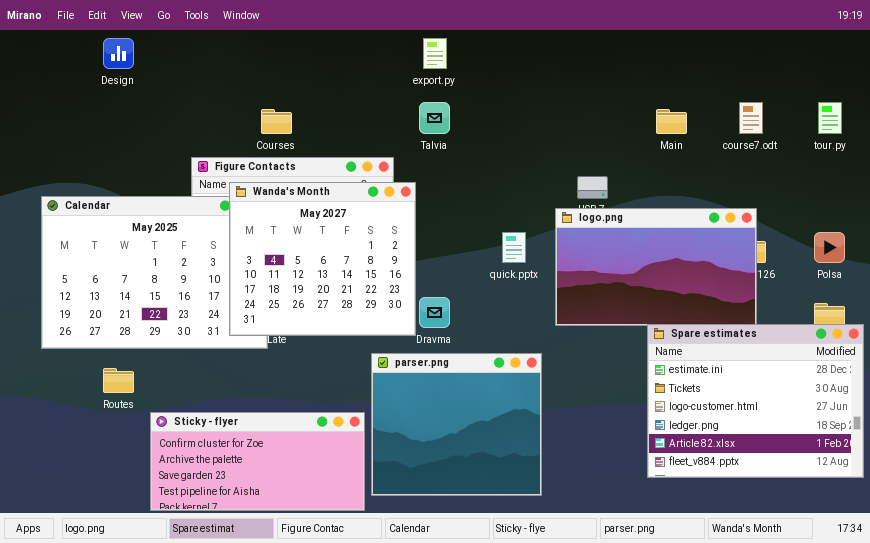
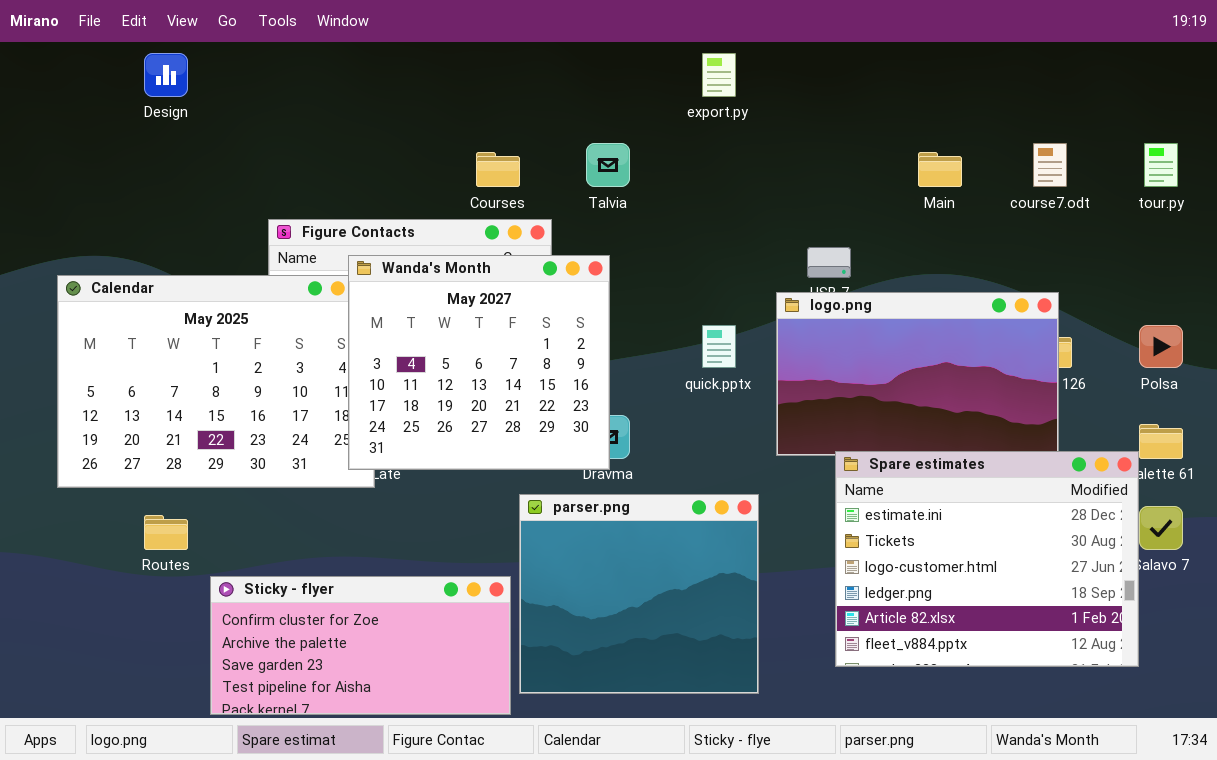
export.py: [423,38,447,69] -> [702,53,736,97], moved
Courses: [261,109,292,134] -> [476,152,520,187], moved
Wanda's Month: [229,182,416,336] -> [348,255,610,470], moved
Spare estimates: [647,324,864,478] -> [835,451,1139,667], moved

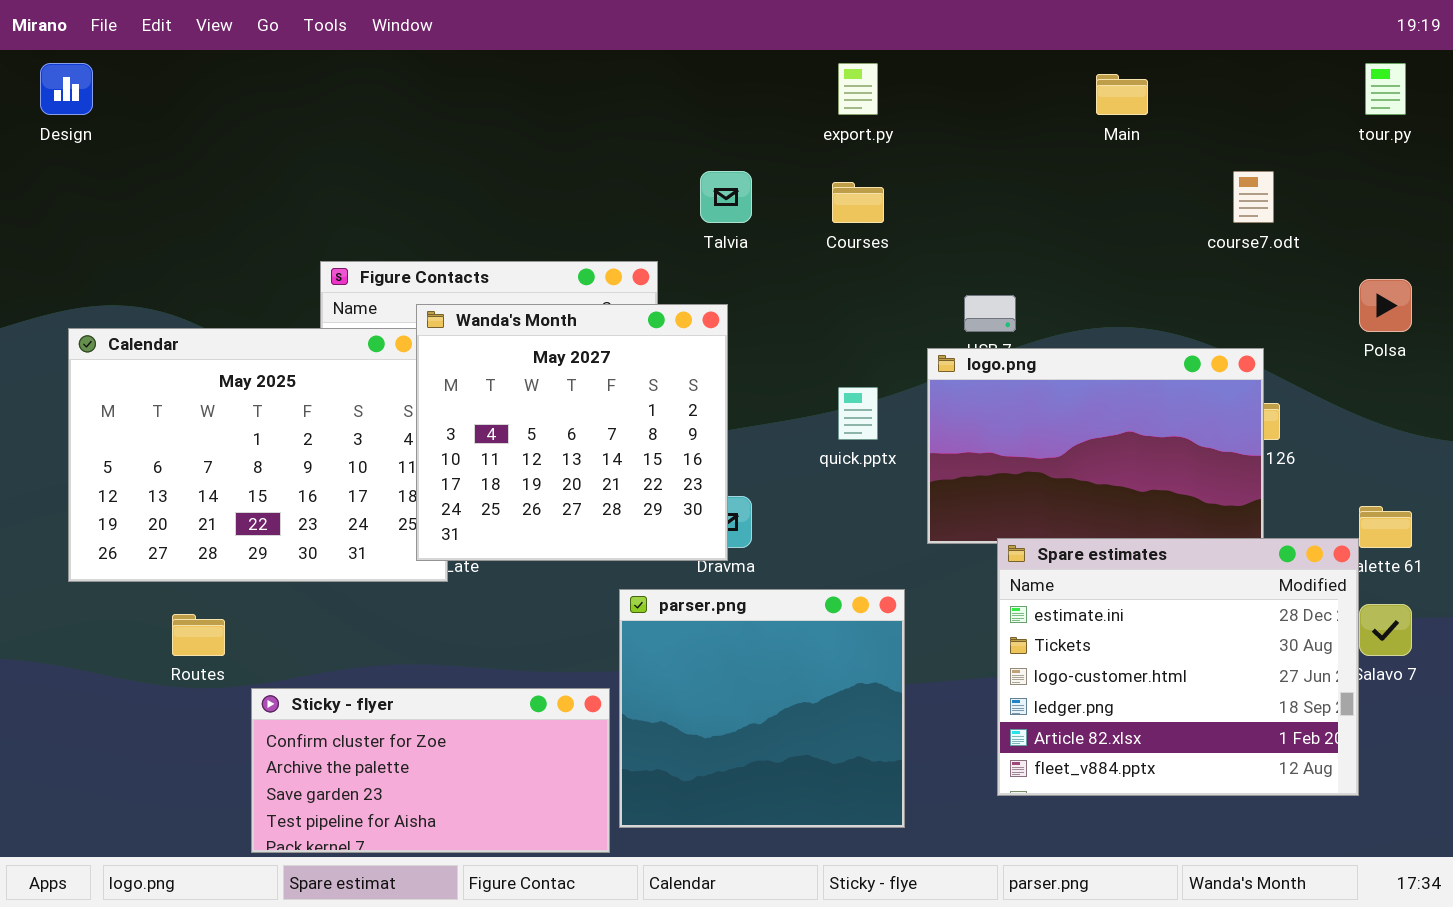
Design: [144,53,188,97] -> [40,63,93,115], moved
tour.py: [1144,143,1178,187] -> [1365,63,1406,115], moved
Courses: [476,152,520,187] -> [832,182,884,223], moved
Main: [918,152,962,187] -> [1096,74,1148,115], moved
Polsa: [1139,325,1183,368] -> [1359,279,1412,332], moved

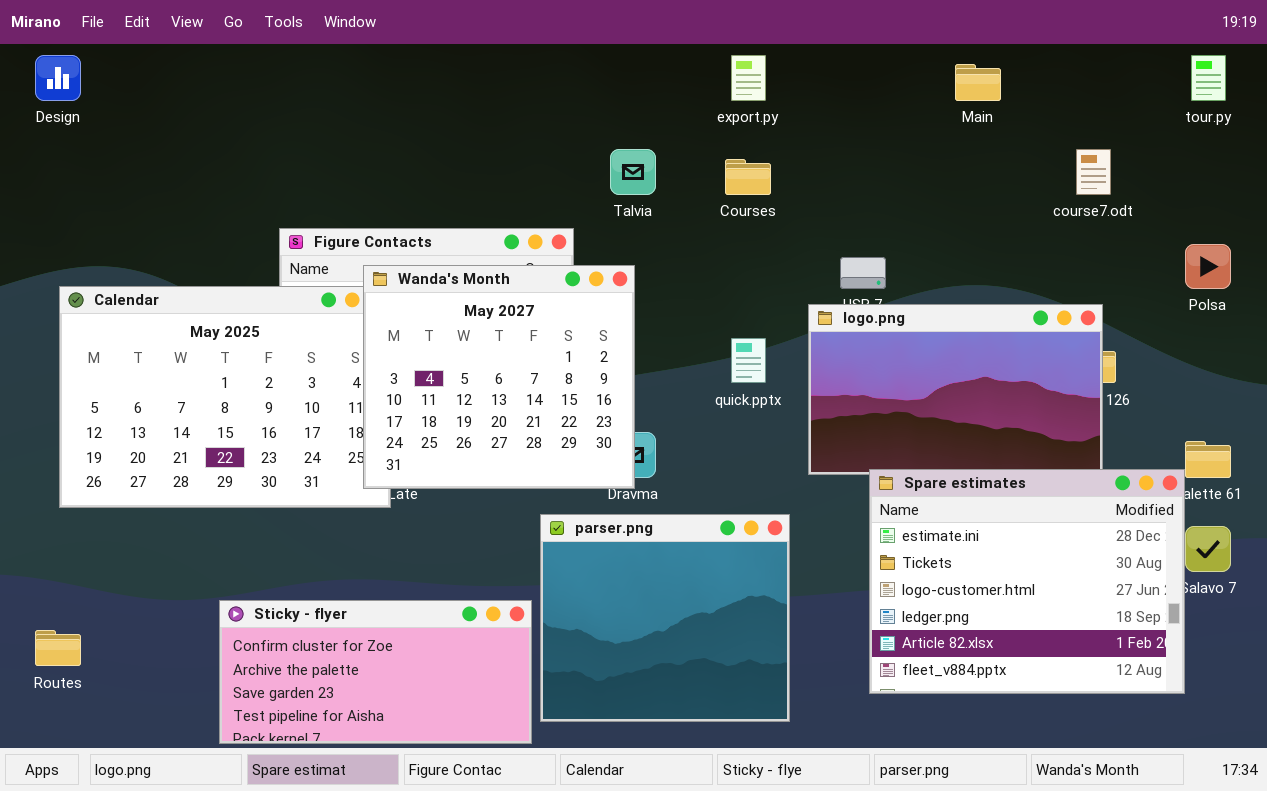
Routes: [172,614,225,656] -> [35,630,81,666], moved

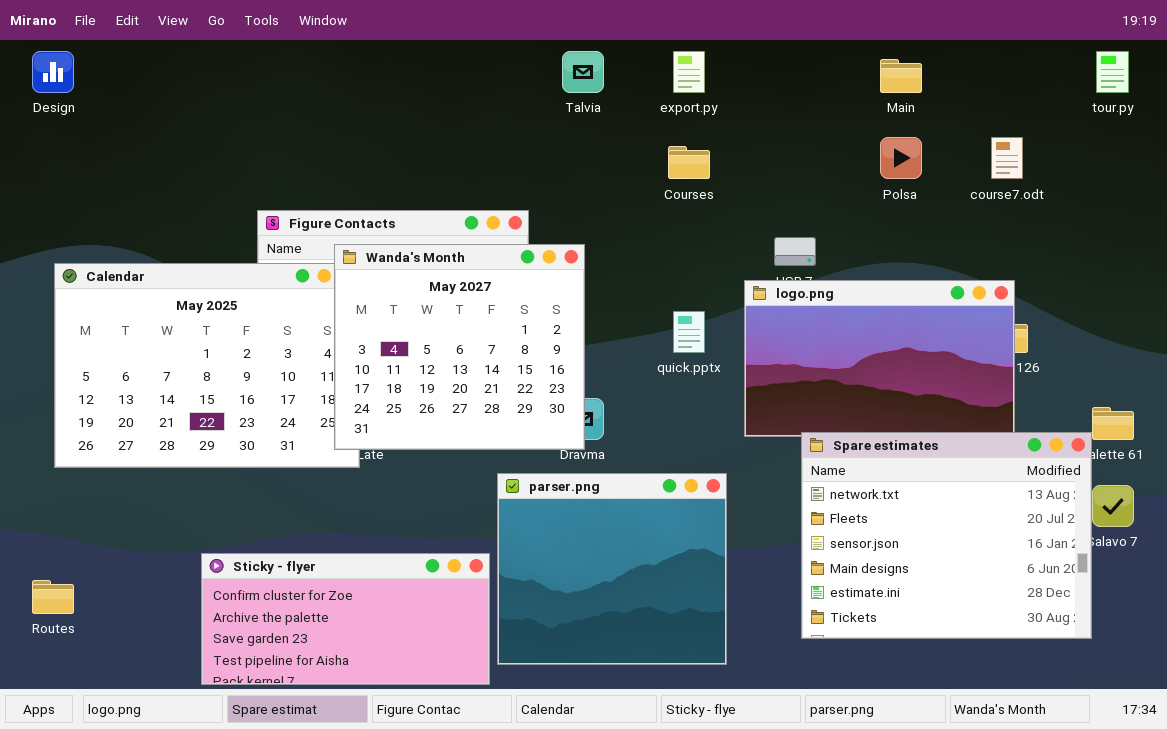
Talvia: [610,149,656,195] -> [562,51,604,93], moved
Polsa: [1185,244,1231,289] -> [880,137,922,179], moved
Spare estimates: [869,469,1185,694] -> [801,432,1092,639], scrolled up 4 rows

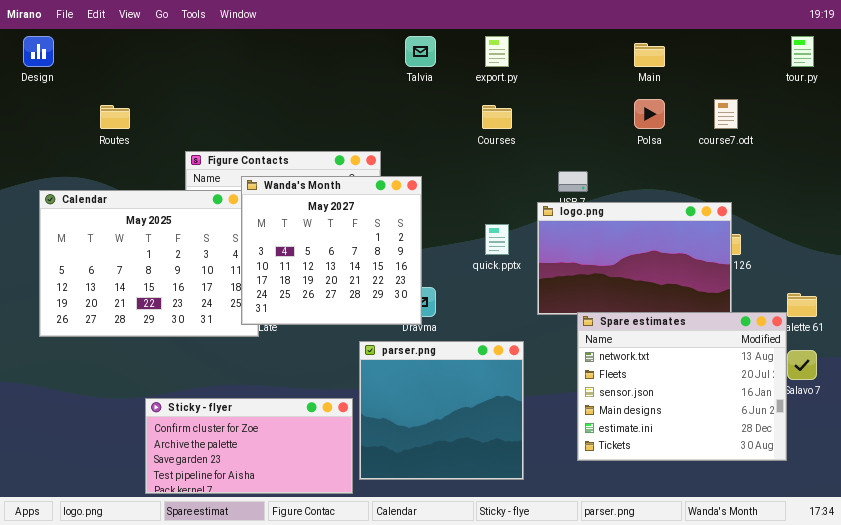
Routes: [32,580,74,614] -> [100,105,130,129], moved

